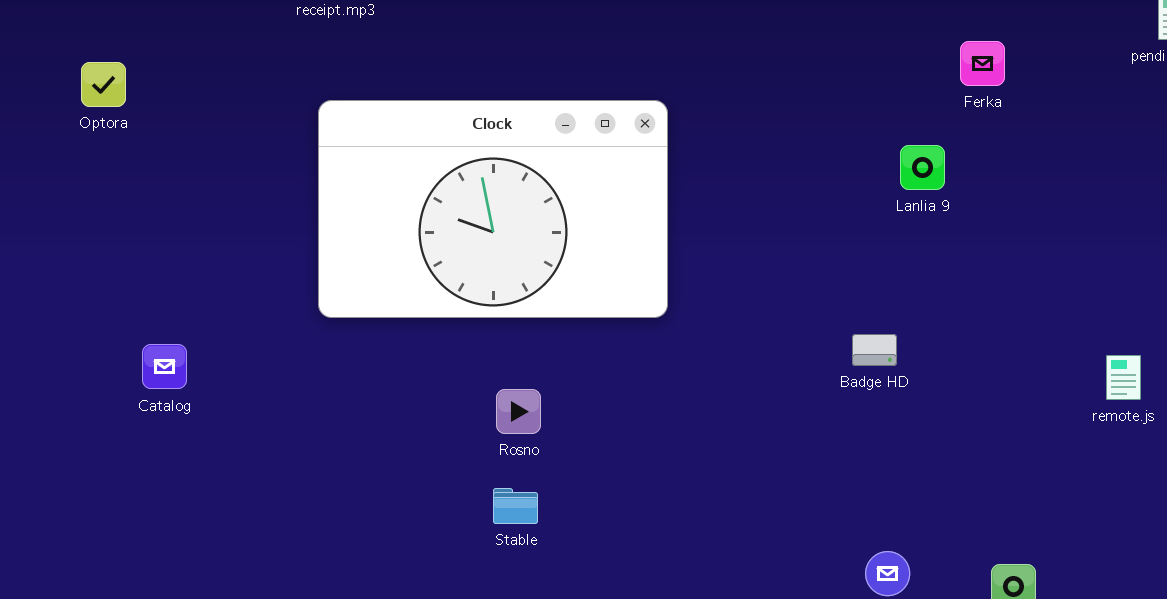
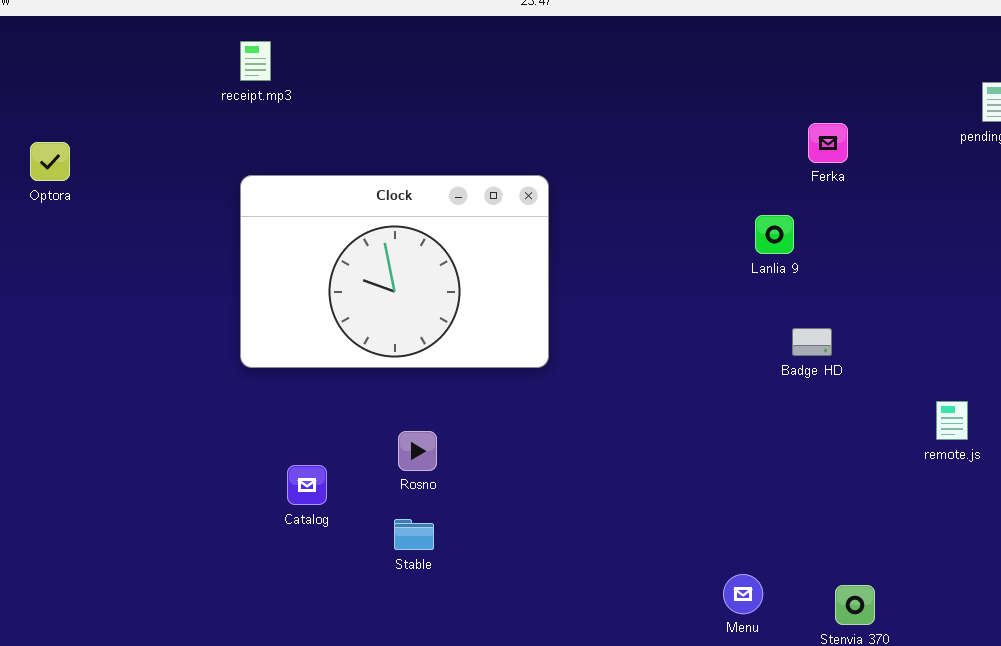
Badge HD: [852,334,897,366] -> [792,328,832,356], moved
Catalog: [142,344,187,389] -> [287,465,327,505], moved

